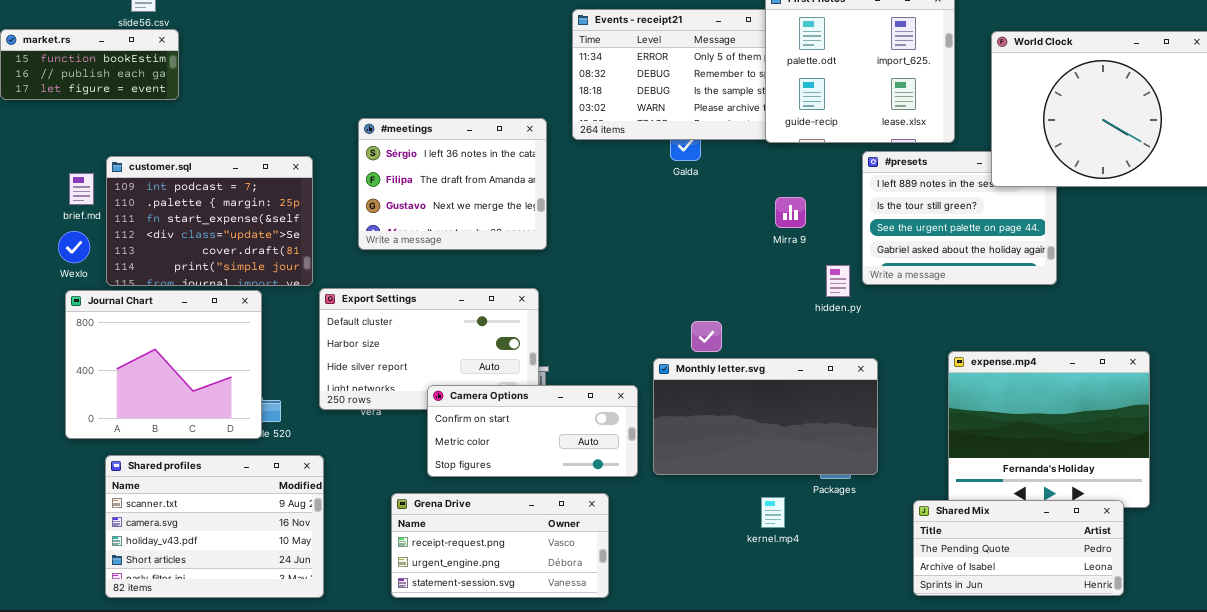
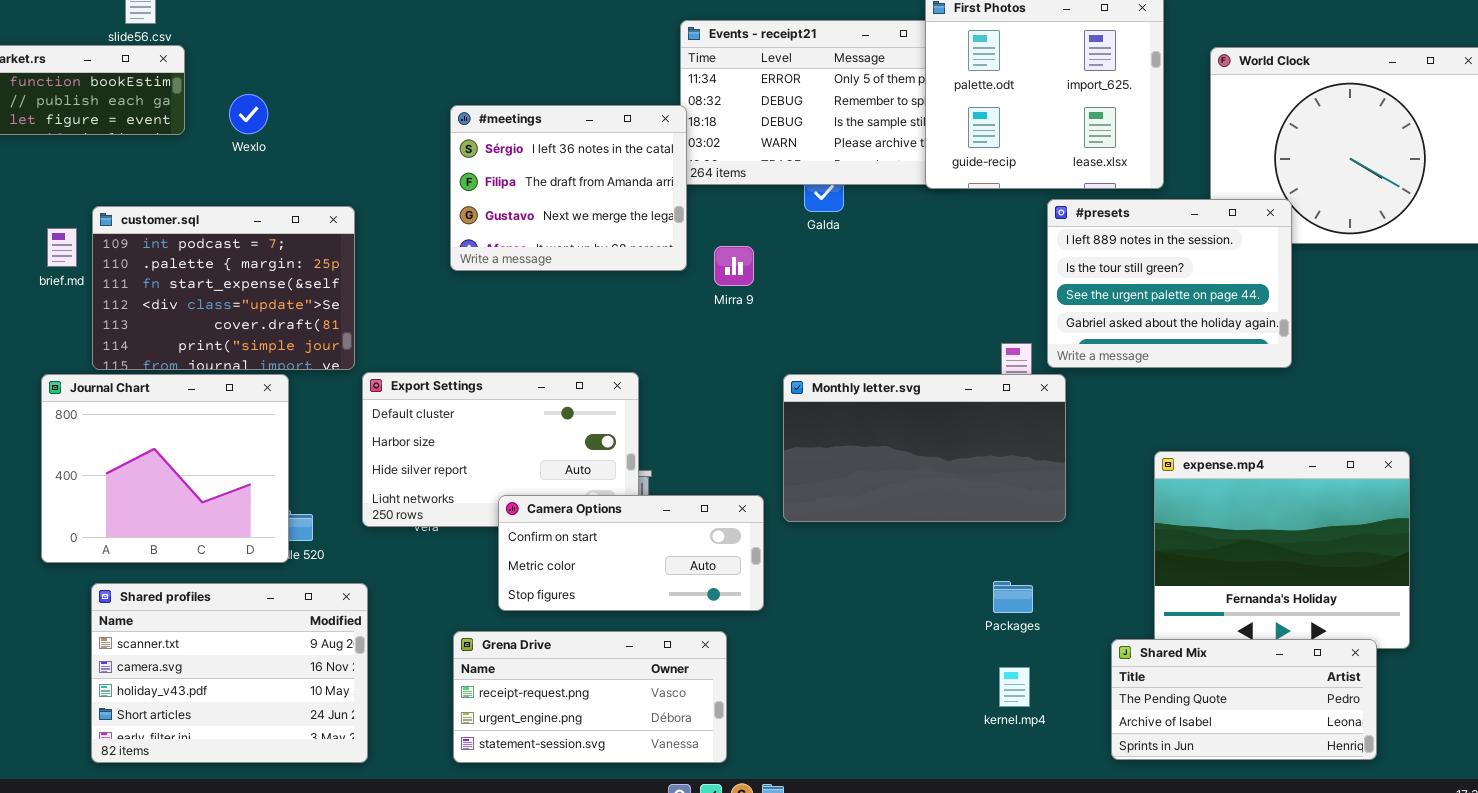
#meetings: [358,118,547,250] -> [450,105,687,271], moved
#presets: [862,151,1057,285] -> [1047,199,1292,368], raised
Mirra 9: [775,197,806,228] -> [714,246,754,286], moved
Wexlo: [58,231,90,263] -> [229,94,268,134], moved
Monthly letter.svg: [653,358,878,475] -> [783,374,1066,522], moved
kernel.mp4: [761,497,785,528] -> [999,667,1030,707], moved

